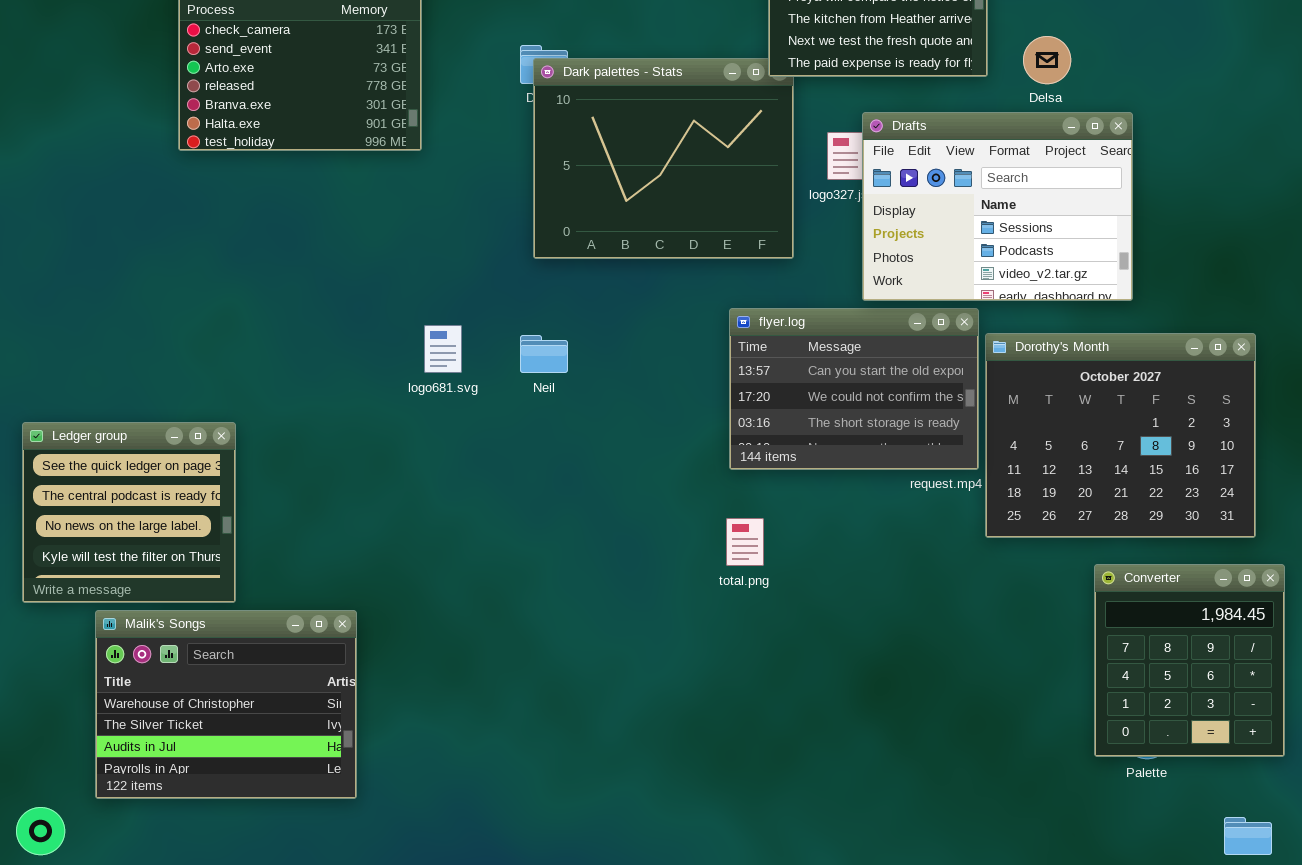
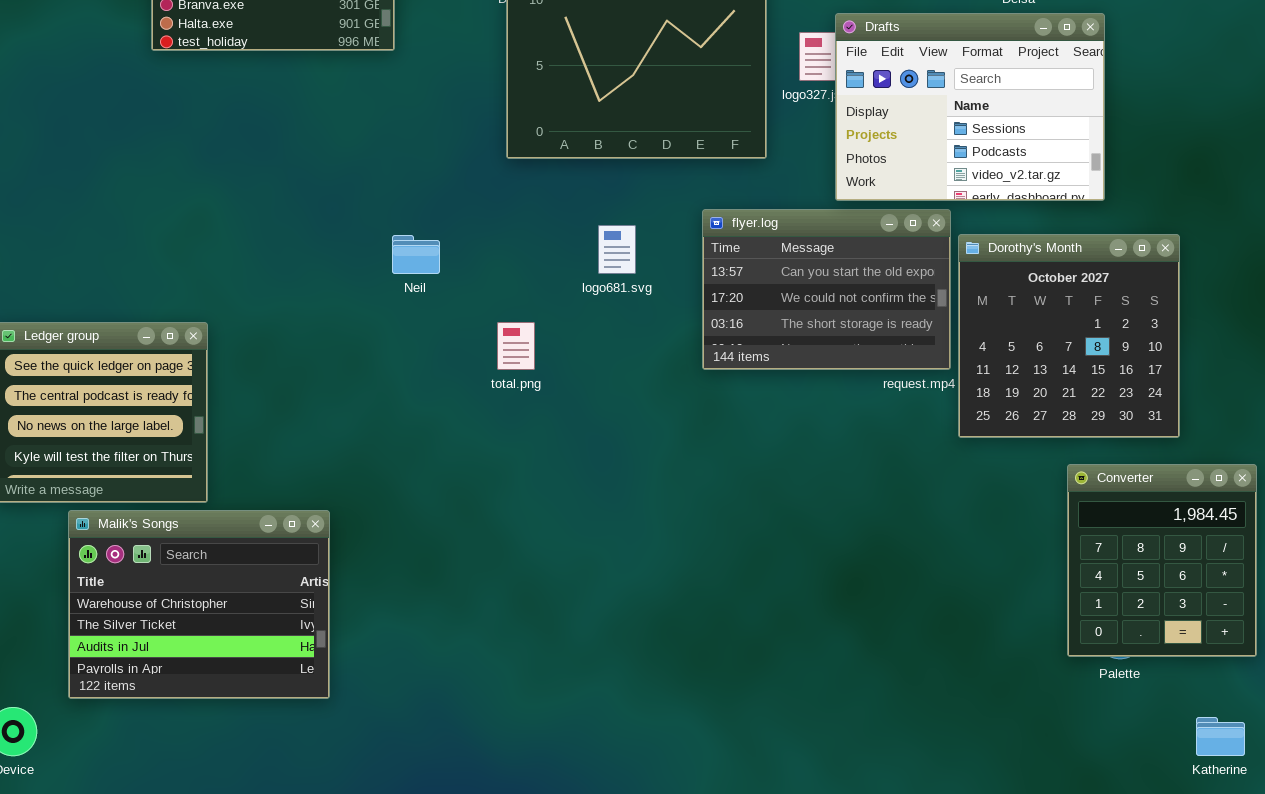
logo681.svg: [424,325,462,373] -> [598,225,636,274], moved
Dorothy's Month: [985,333,1256,538] -> [958,234,1180,438], resized
Neil: [520,335,568,373] -> [392,235,440,274], moved
total.png: [726,518,764,566] -> [497,322,535,370], moved

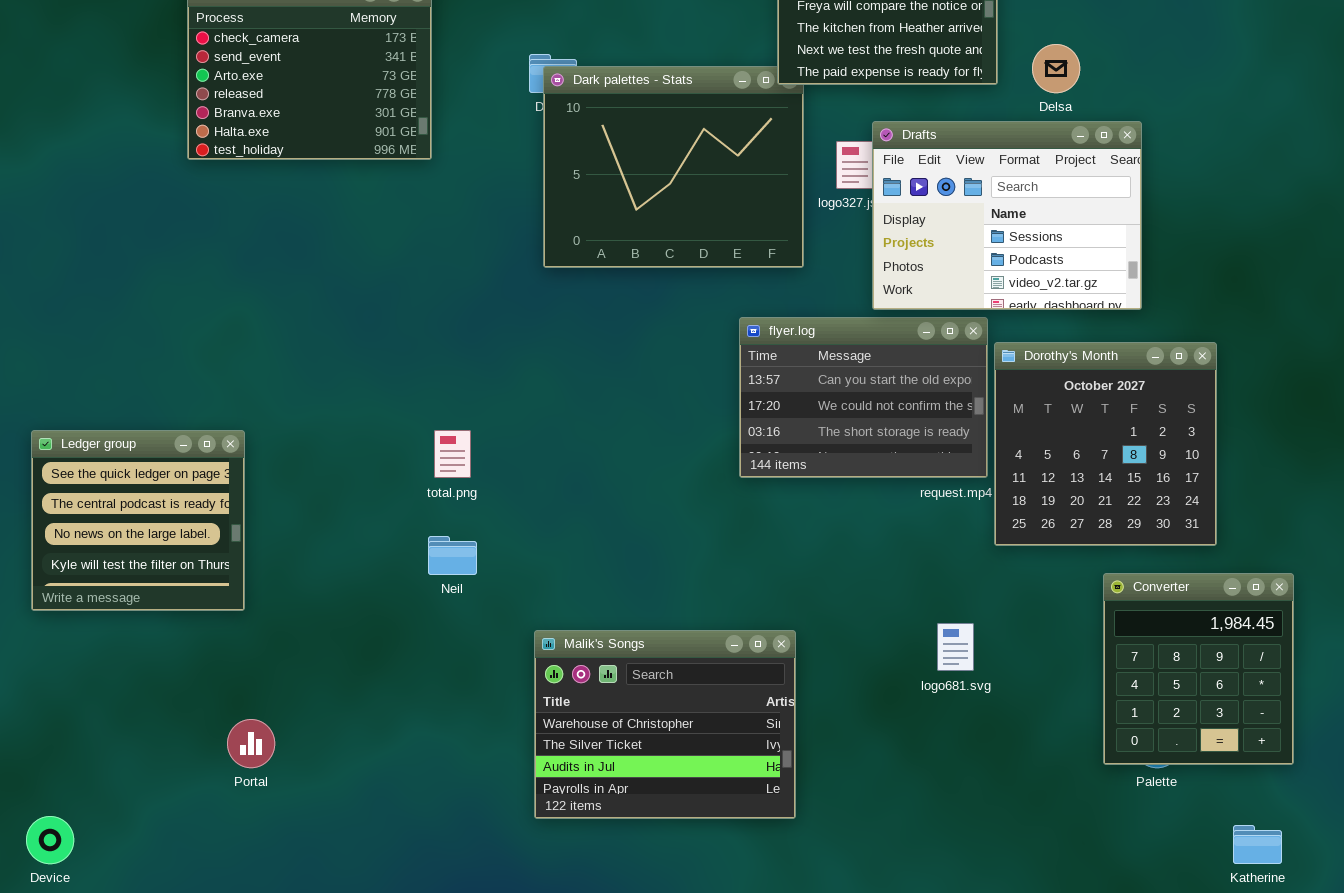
logo681.svg: [598,225,636,274] -> [937,623,974,671], moved
Neil: [392,235,440,274] -> [428,536,477,575], moved
total.png: [497,322,535,370] -> [434,430,471,478], moved
Malik's Songs: [68,510,330,699] -> [534,630,796,819], moved

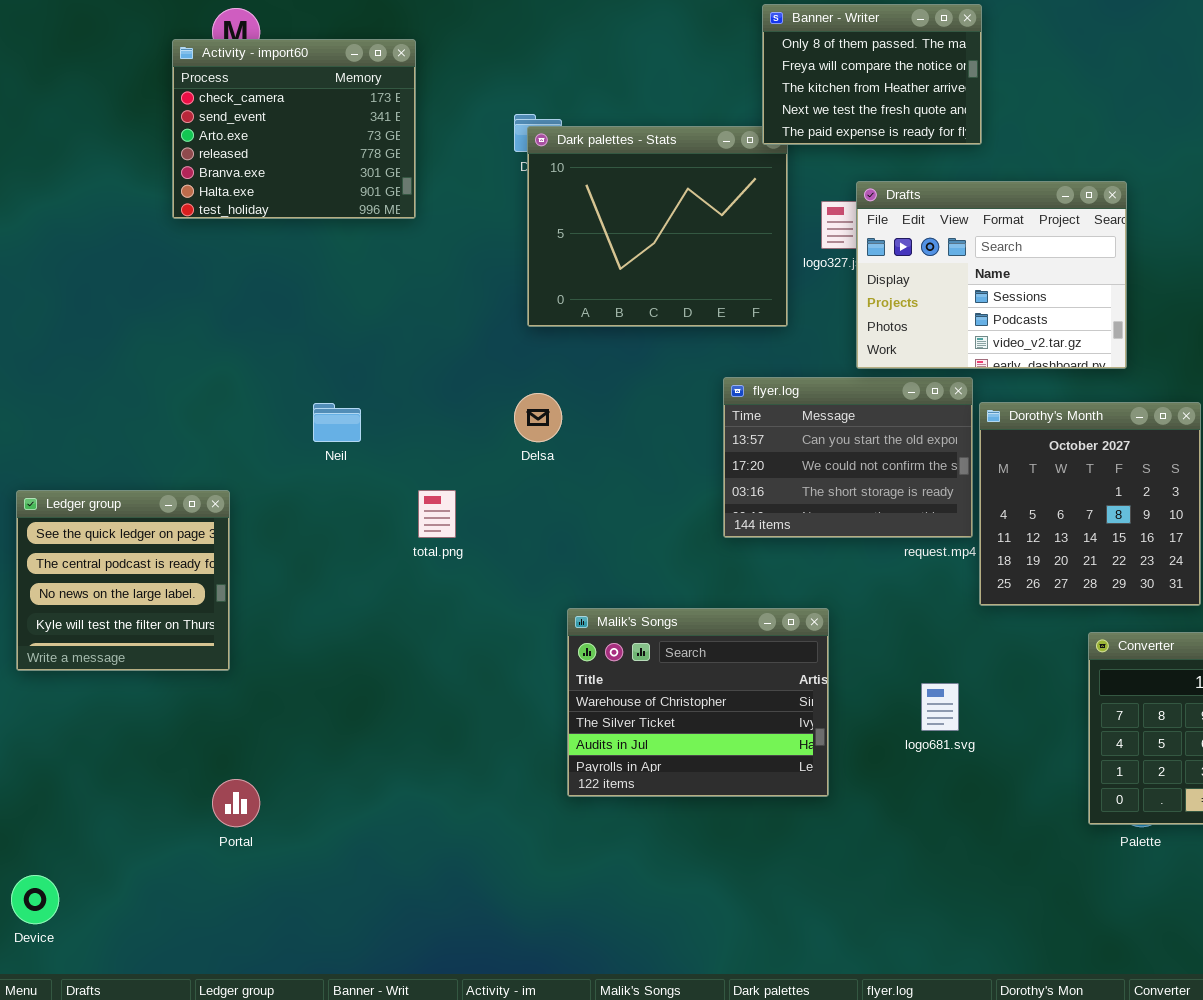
Delsa: [1032,44,1080,93] -> [514,393,562,442], moved
Neil: [428,536,477,575] -> [313,403,361,442], moved
Malik's Songs: [534,630,796,819] -> [567,608,829,797], moved

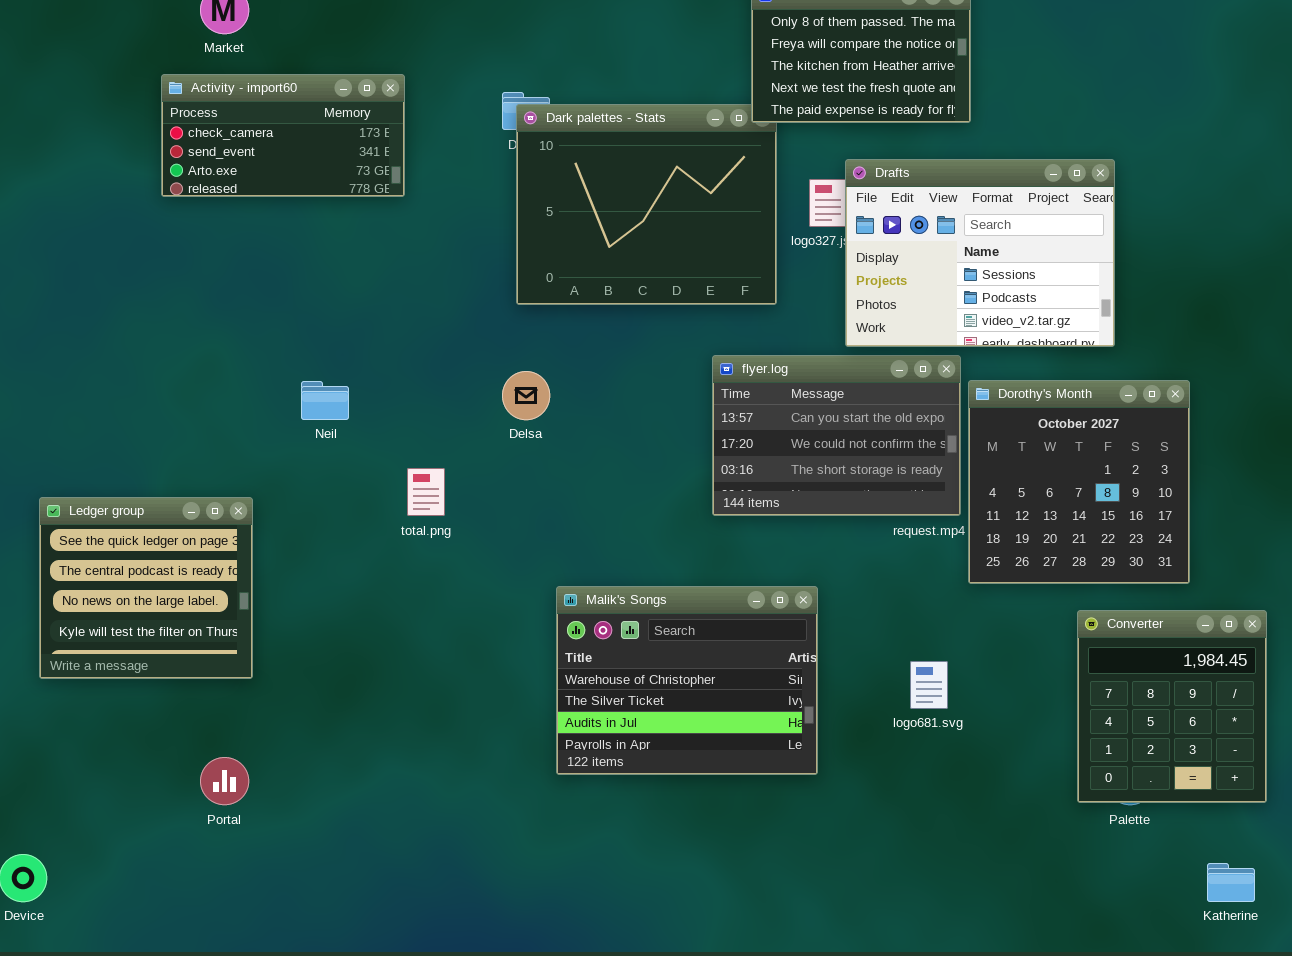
Activity - import60: [172,39,416,219] -> [161,74,405,197], resized
Ledger group: [16,490,230,671] -> [39,497,253,679], moved

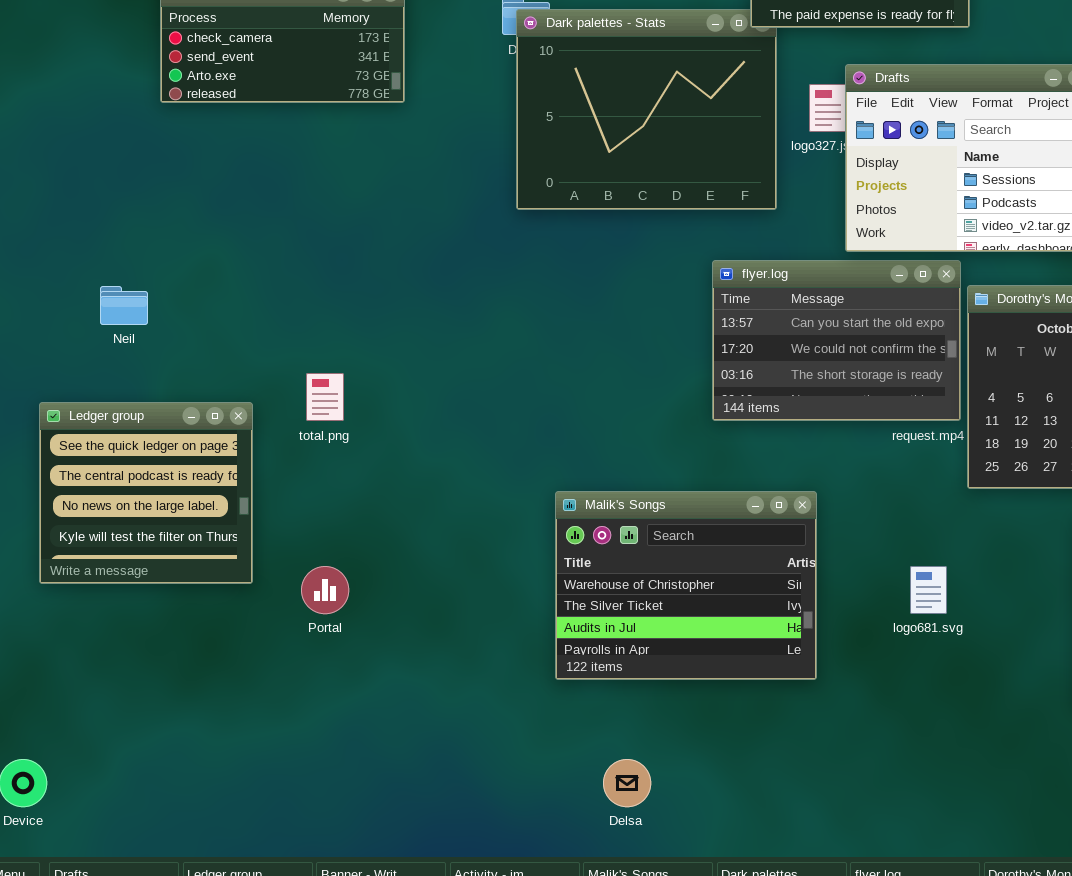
Delsa: [502,371,550,420] -> [603,759,651,807], moved
Neil: [301,381,349,420] -> [100,286,148,325], moved
total.png: [407,468,445,516] -> [306,373,344,421], moved
Portal: [200,757,249,805] -> [301,566,349,614], moved

